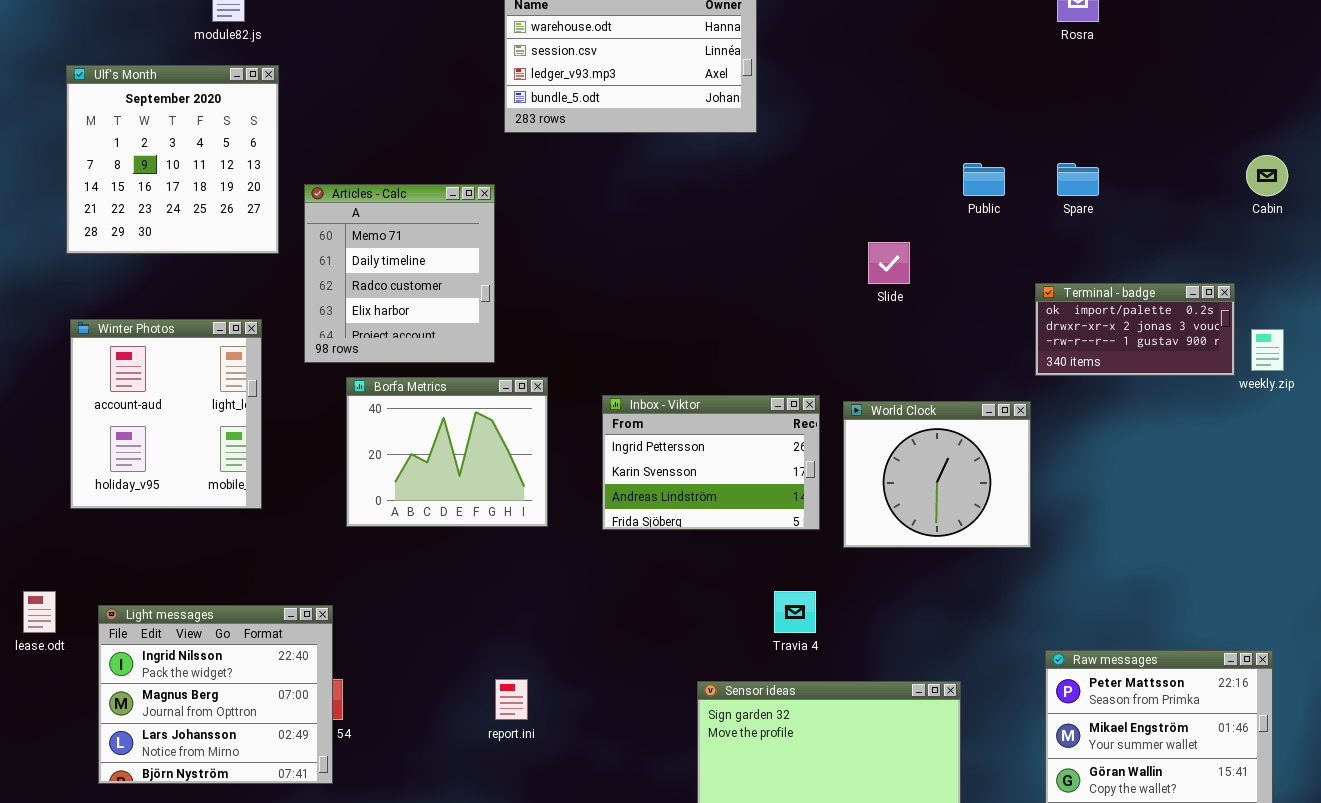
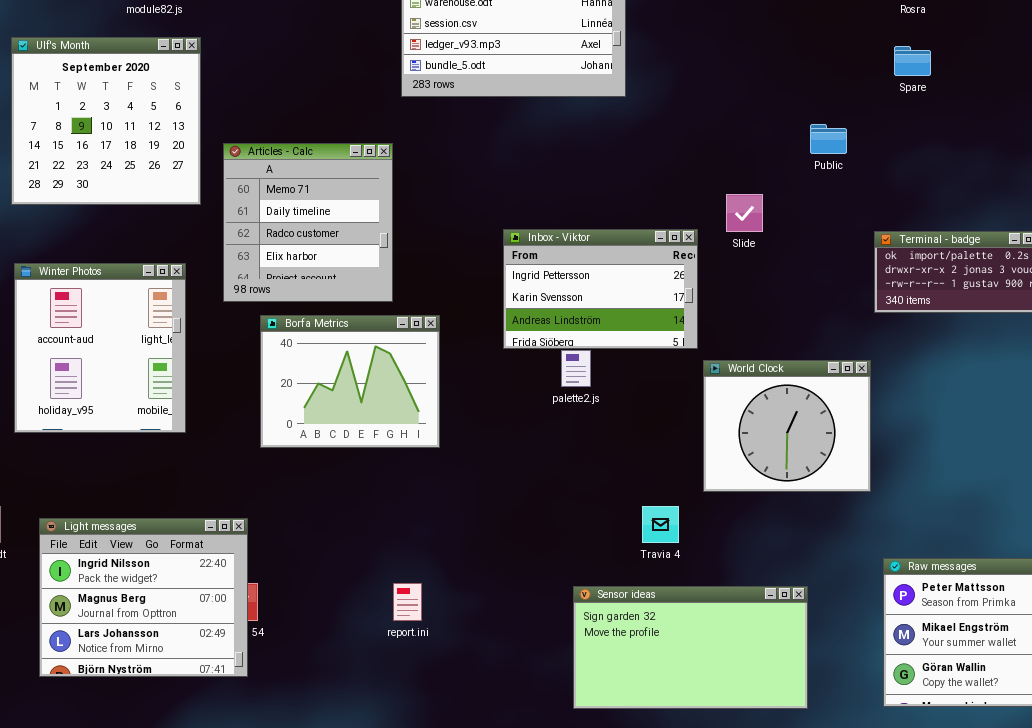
Spare: [1057,163,1099,196] -> [894,46,931,76], moved
Inbox - Viktor: [602,395,820,530] -> [503,229,698,349], moved
World Clock: [843,401,1031,548] -> [703,360,871,492], moved

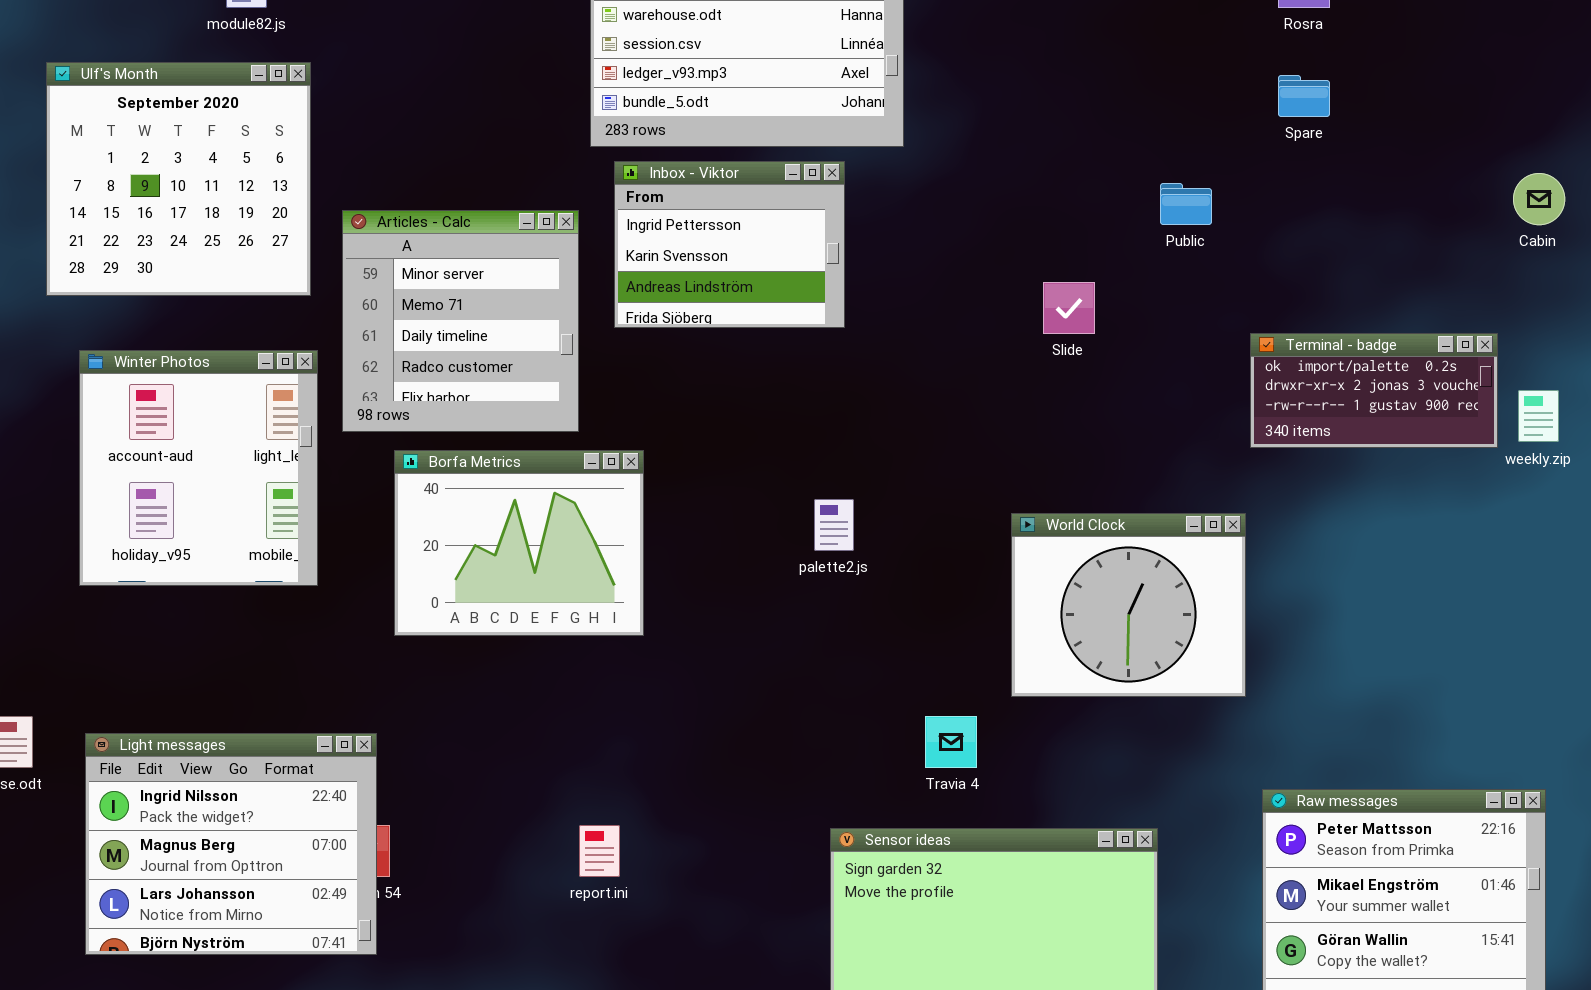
Articles - Calc: [223,143,393,302] -> [342,210,579,432], scrolled up 1 row
Inbox - Viktor: [503,229,698,349] -> [614,161,845,328], moved, resized
Winter Photos: [14,263,186,433] -> [79,350,318,586], moved

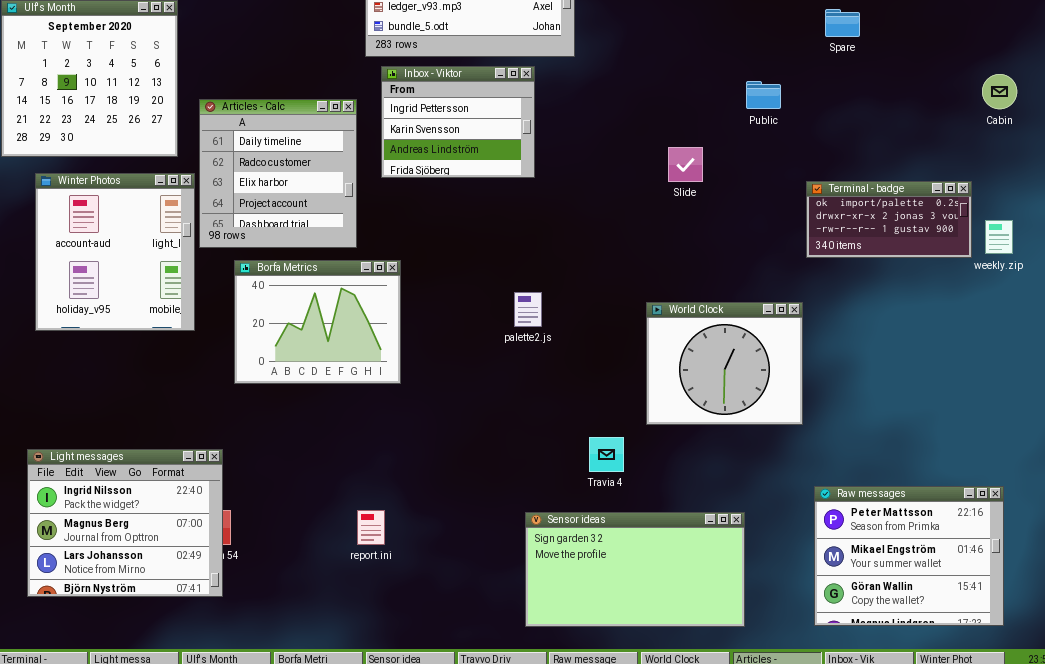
Articles - Calc: [342,210,579,432] -> [199,99,357,248], scrolled down 2 rows
Winter Photos: [79,350,318,586] -> [35,173,195,331], moved

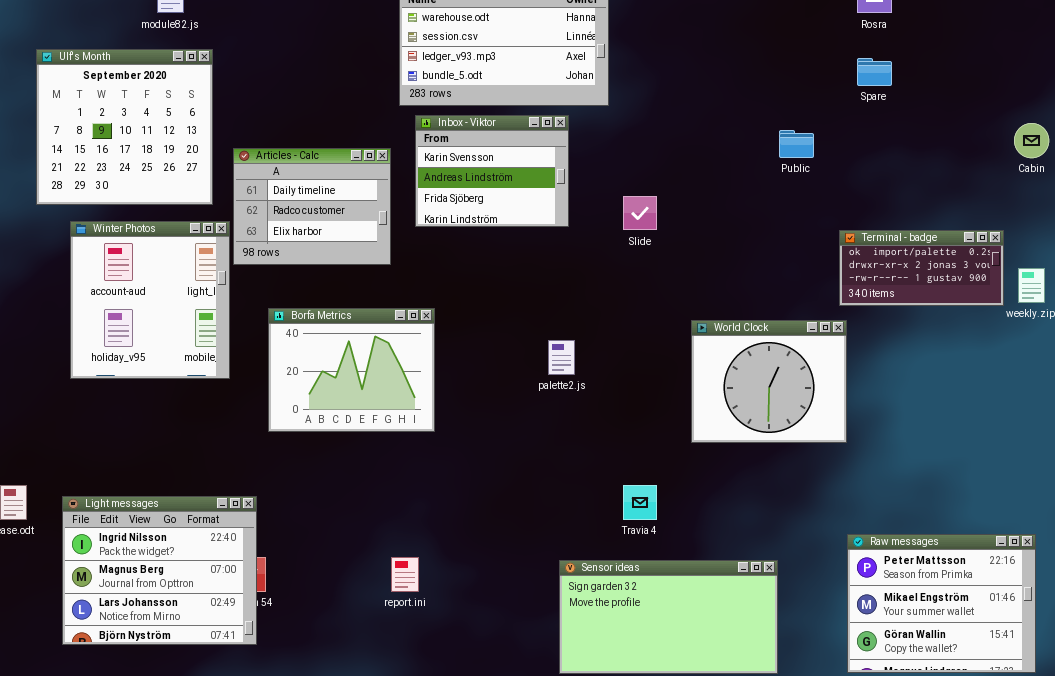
Inbox - Viktor: [381,66,535,178] -> [415,115,569,227], scrolled down 1 row
Articles - Calc: [199,99,357,248] -> [233,148,391,265], resized
Slide: [668,147,703,182] -> [623,196,657,230], moved
World Clock: [646,302,803,425] -> [691,320,847,443], moved

